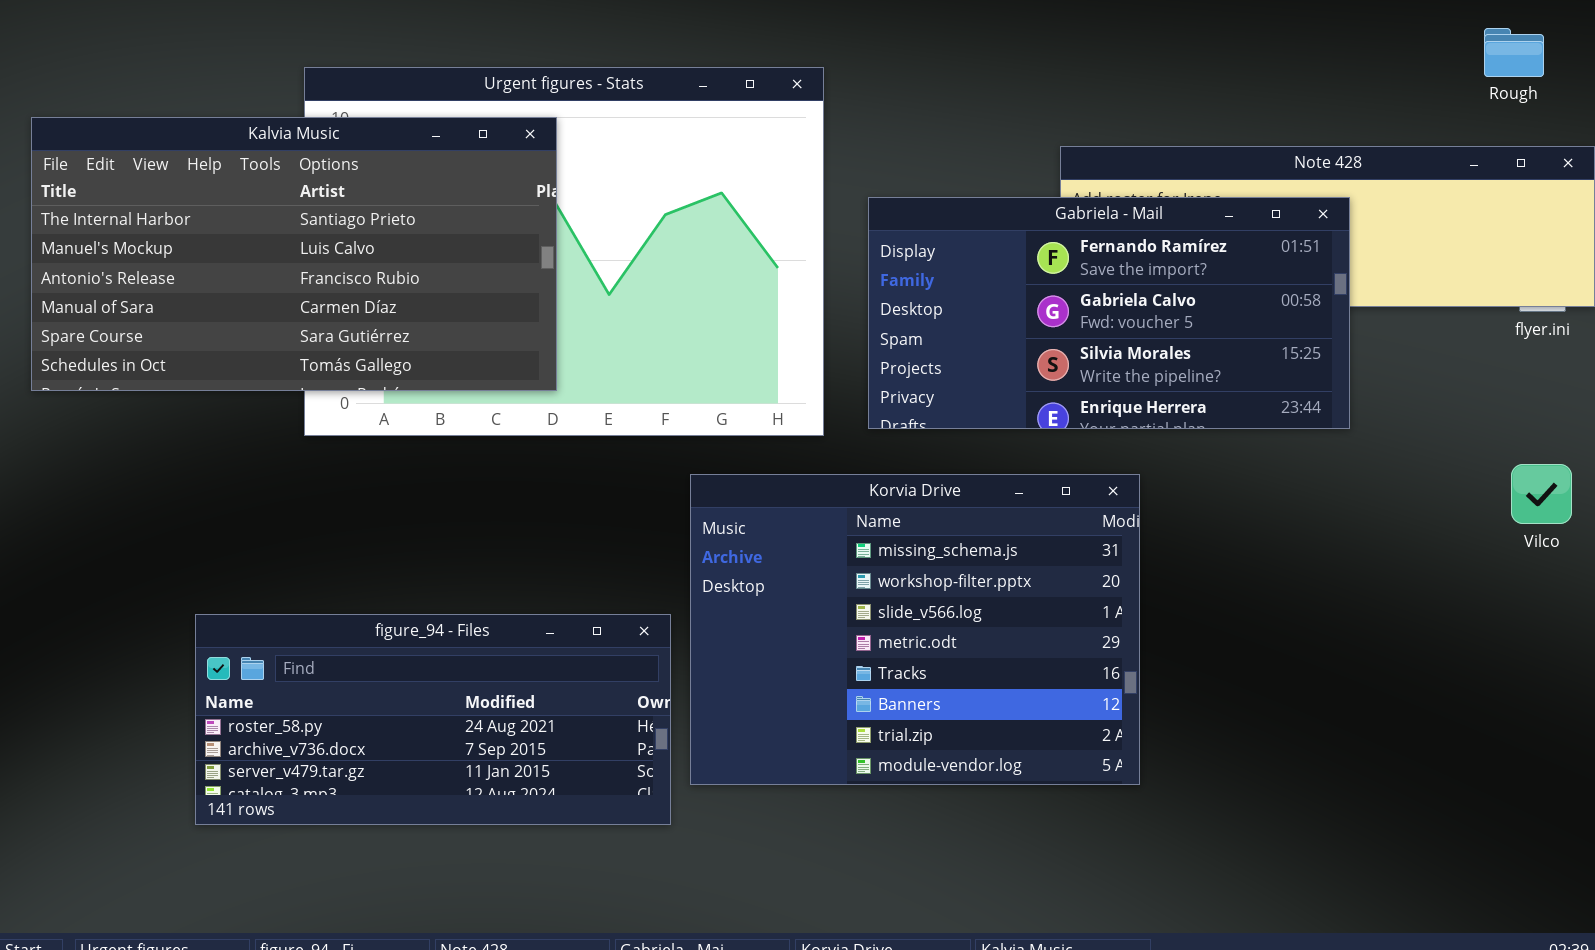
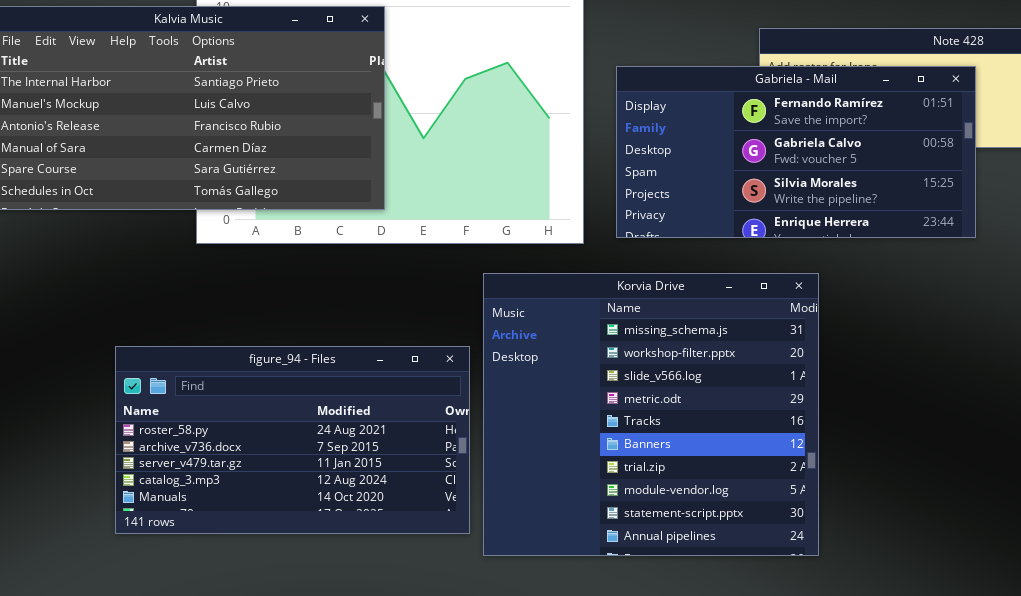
Korvia Drive: [690,474,1140,785] -> [483,273,819,556], resized
figure_94 - Files: [195,614,671,825] -> [115,346,470,534], resized

